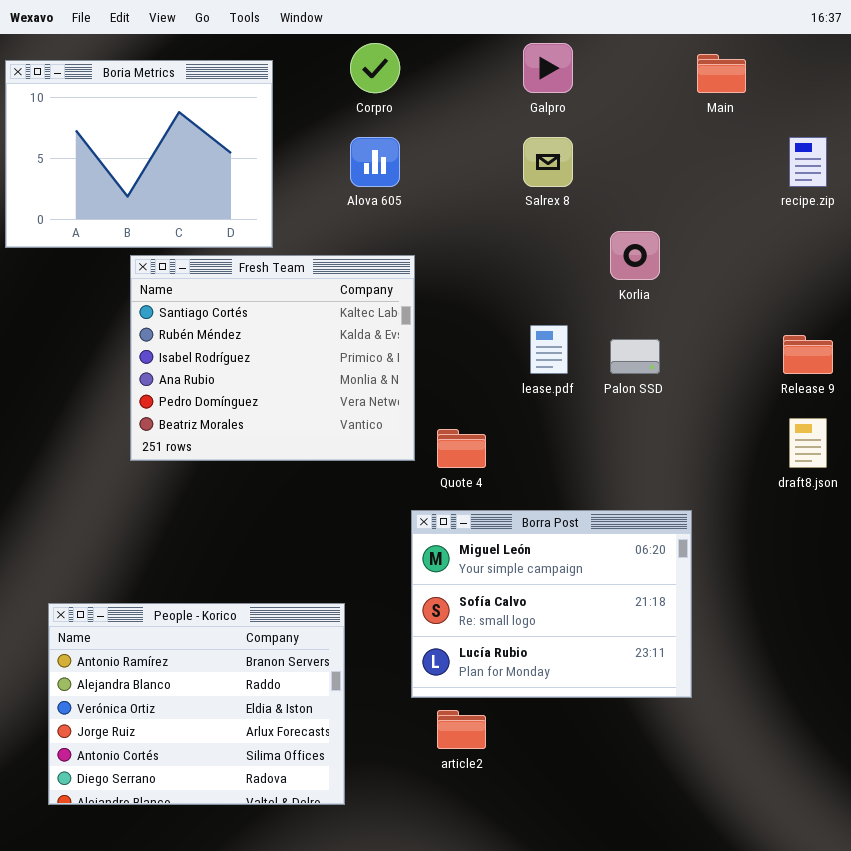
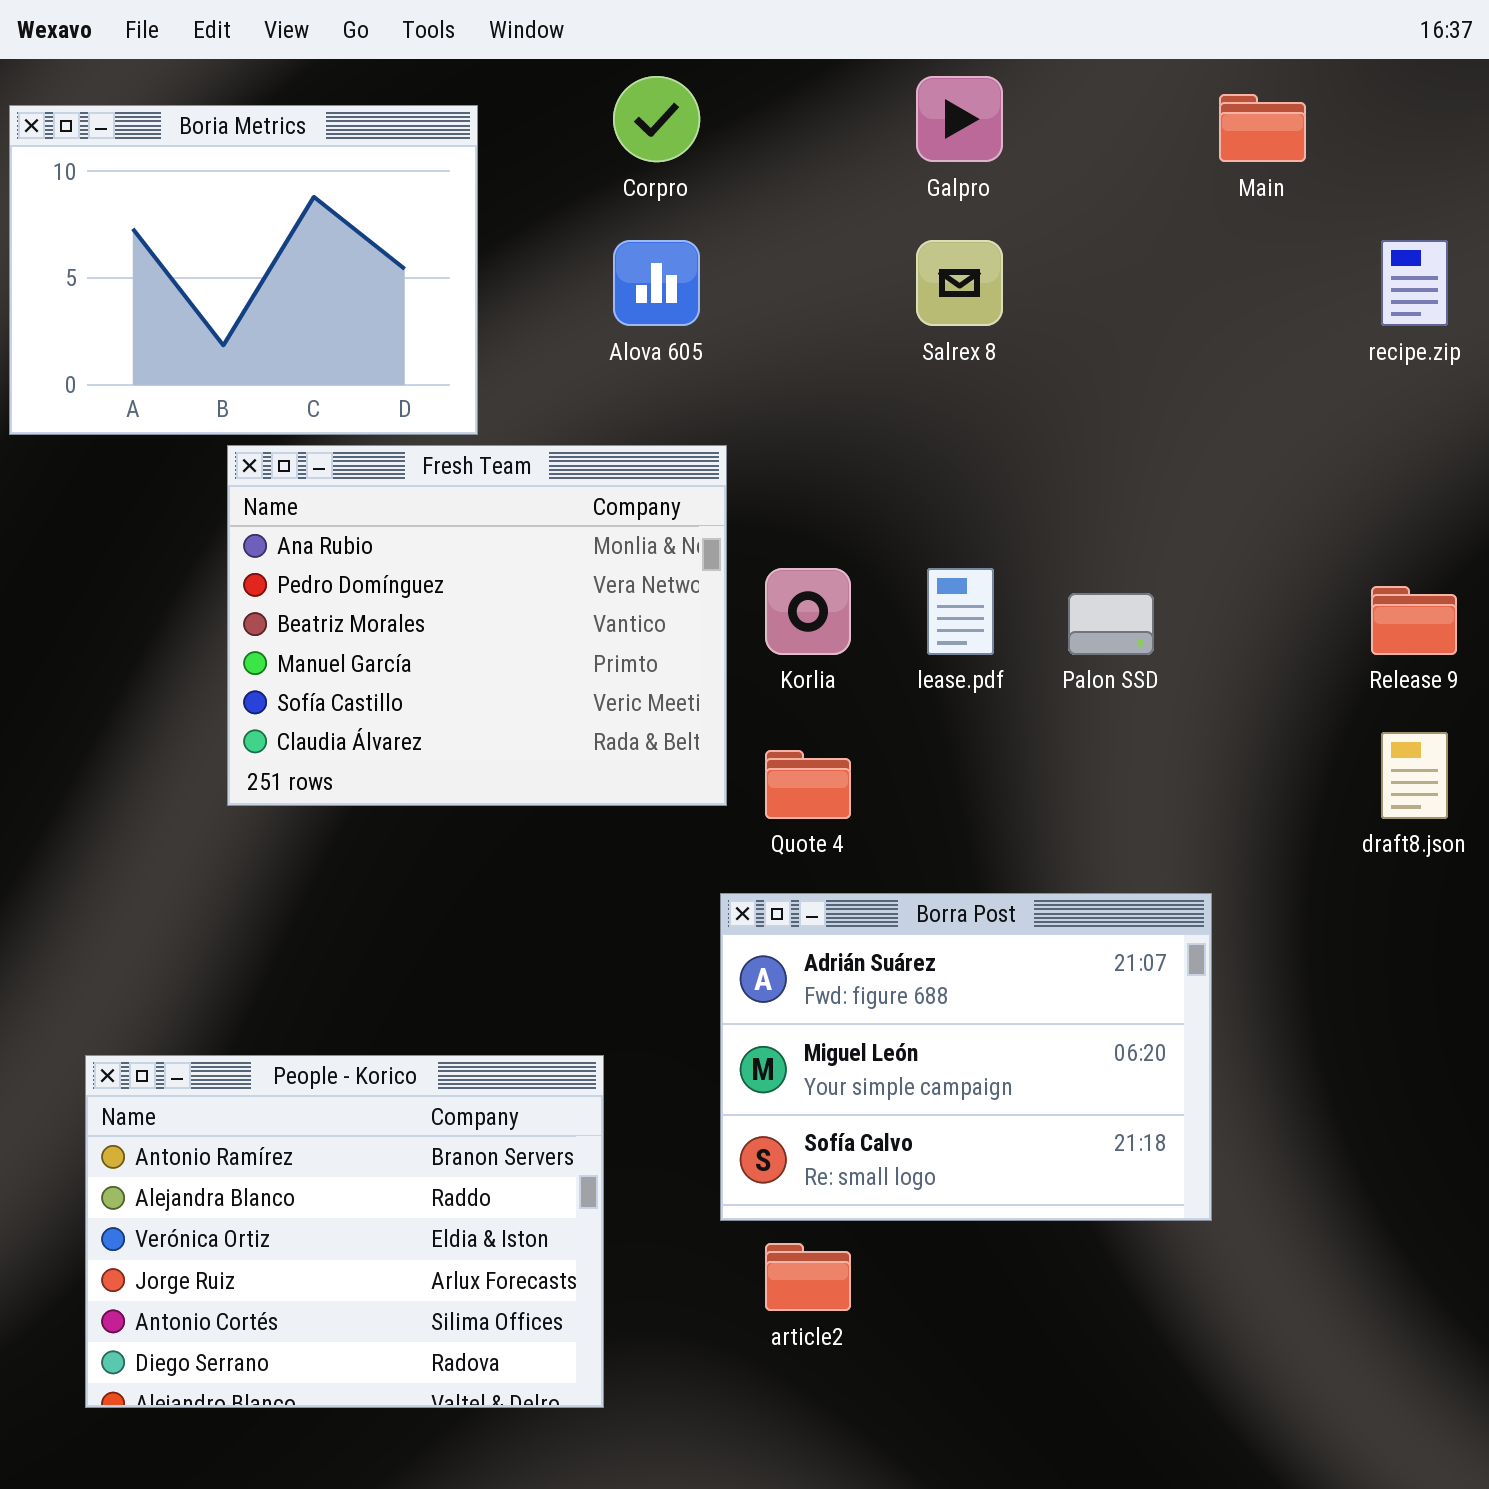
Korlia: [610,231,660,280] -> [765,568,851,655], moved
Fresh Team: [130,255,415,461] -> [227,445,727,806], scrolled down 3 rows
Borra Post: [411,510,692,698] -> [720,893,1212,1221], scrolled up 1 row

